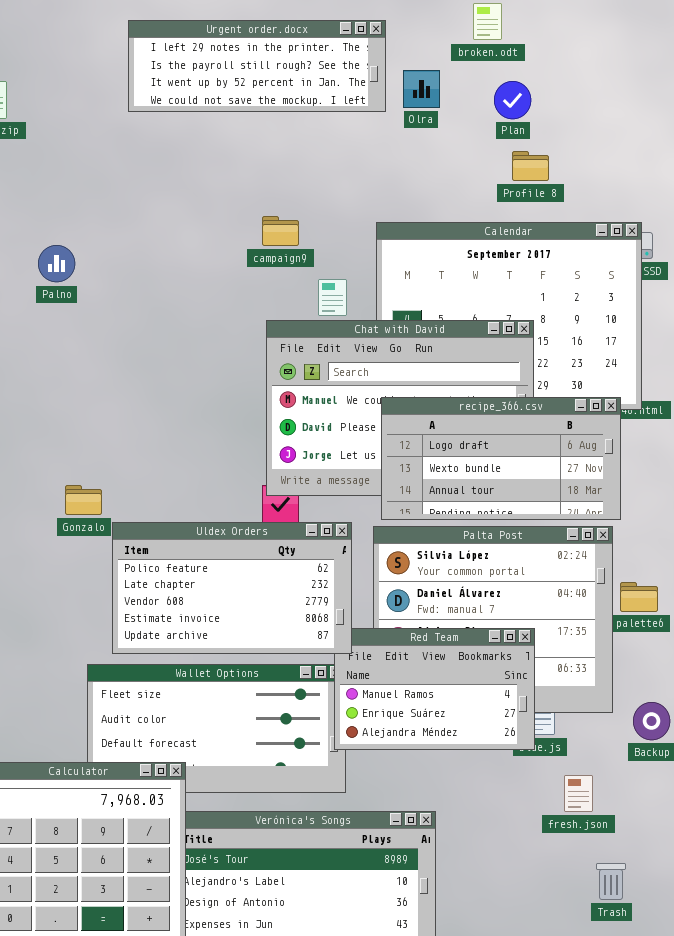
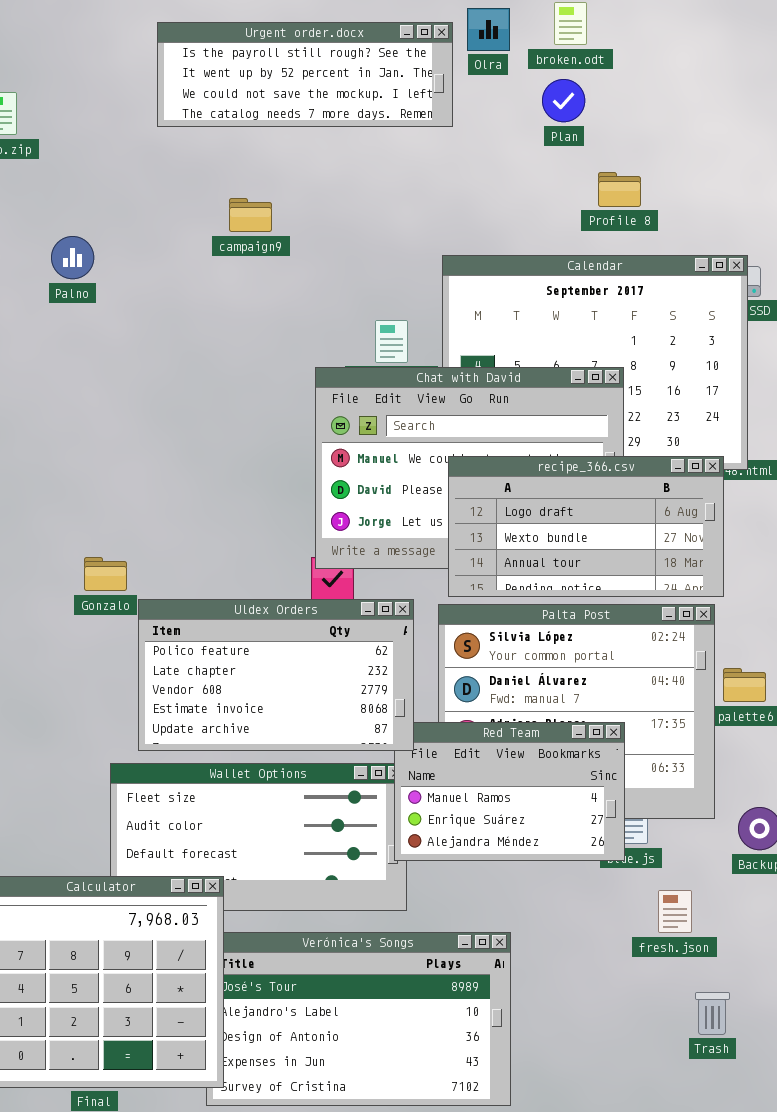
Urgent order.docx: [128,20,386,112] -> [157,22,453,127], scrolled down 1 row
Olra: [403,70,440,108] -> [467,8,510,51], moved
Plan: [494,81,531,119] -> [542,79,585,122], moved
campaign9: [262,216,299,246] -> [229,198,272,232], moved
Palno: [38,245,75,282] -> [51,236,94,279], moved

